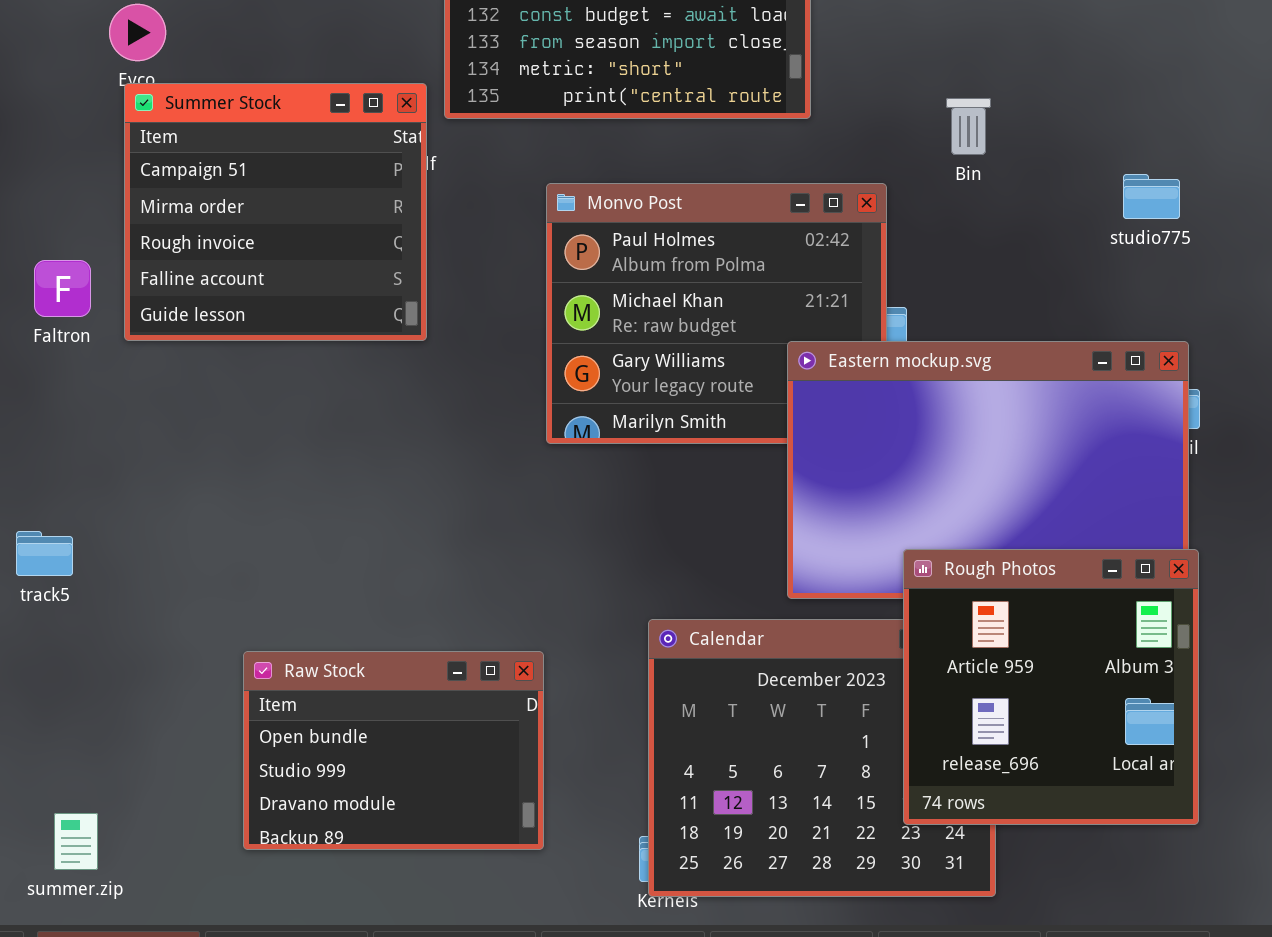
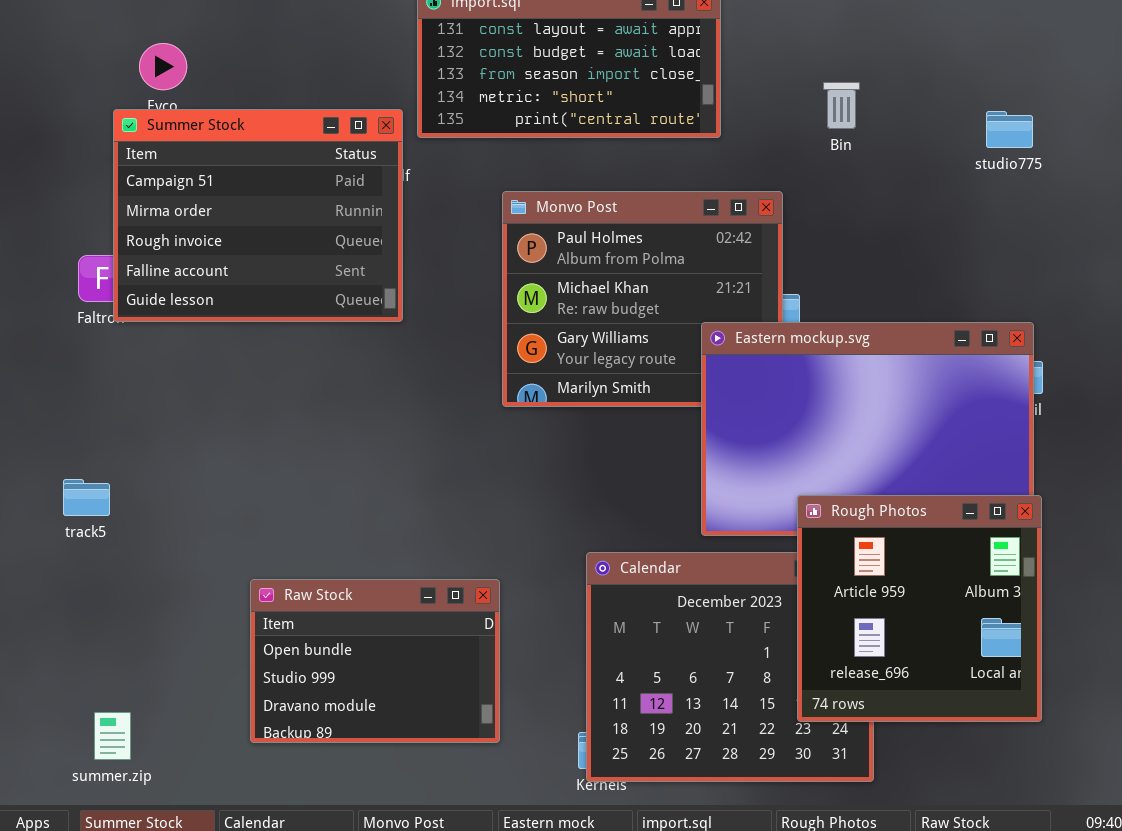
Summer Stock: [124,83,427,341] -> [113,109,403,322], resized
Bin: [946,98,991,155] -> [823,82,860,129], moved
studio775: [1123,174,1180,219] -> [986,111,1033,148], moved

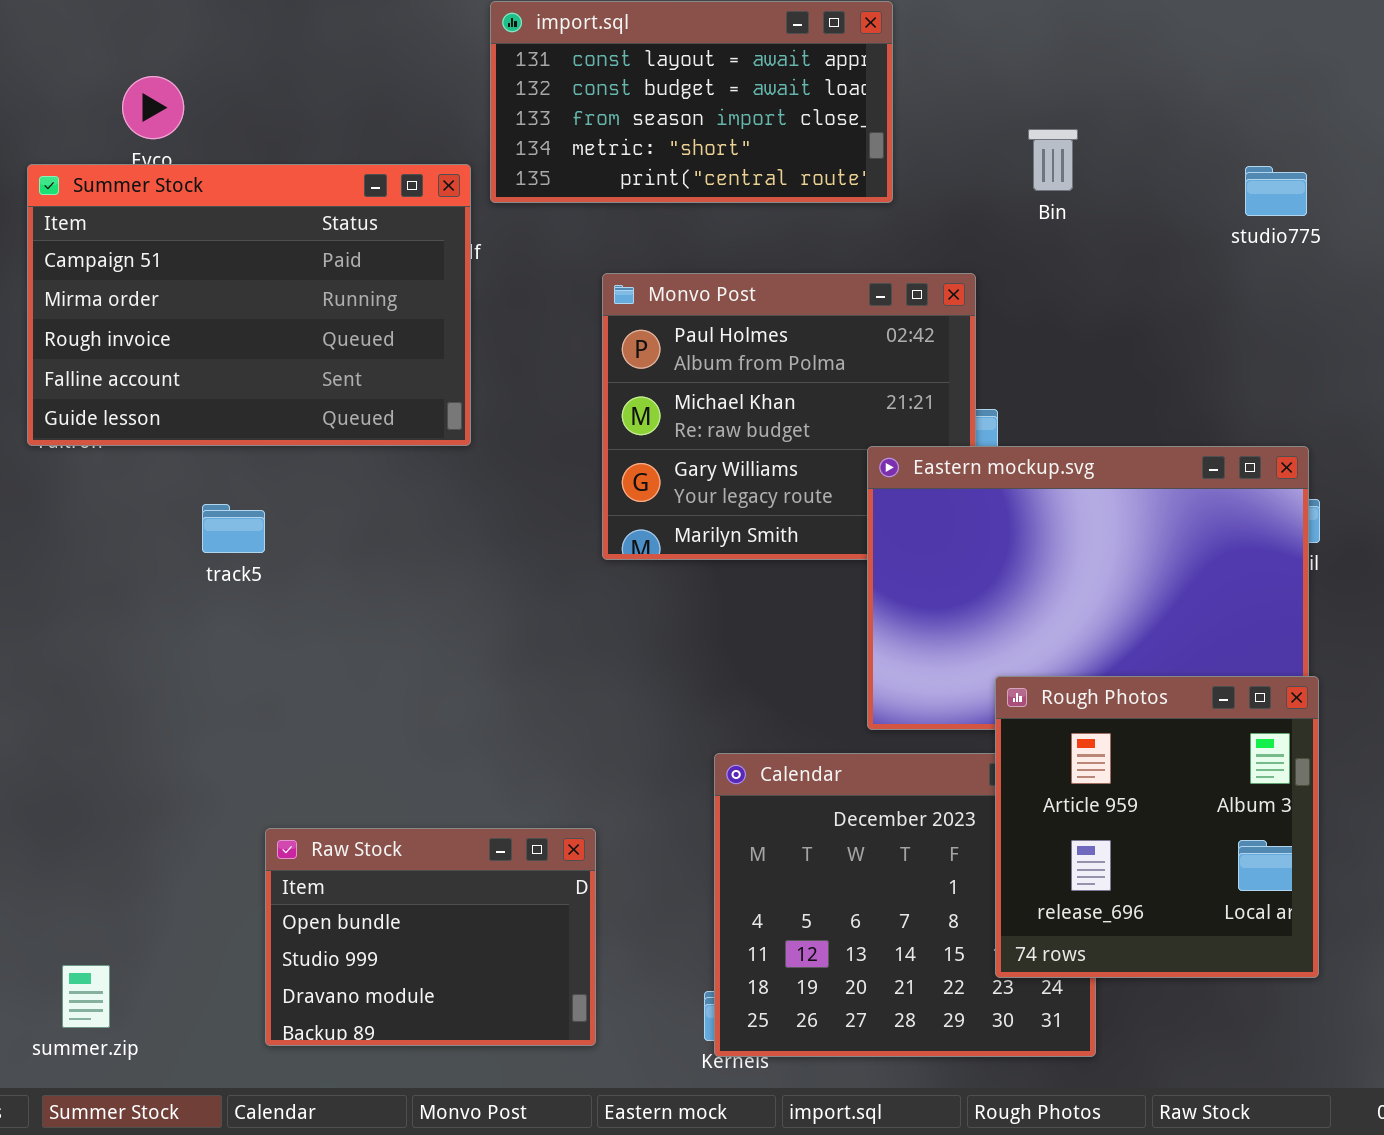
Summer Stock: [113,109,403,322] -> [27,164,471,446], resized
track5: [63,479,110,516] -> [202,504,265,553], moved
Raw Stock: [250,579,500,743] -> [265,828,596,1046], moved

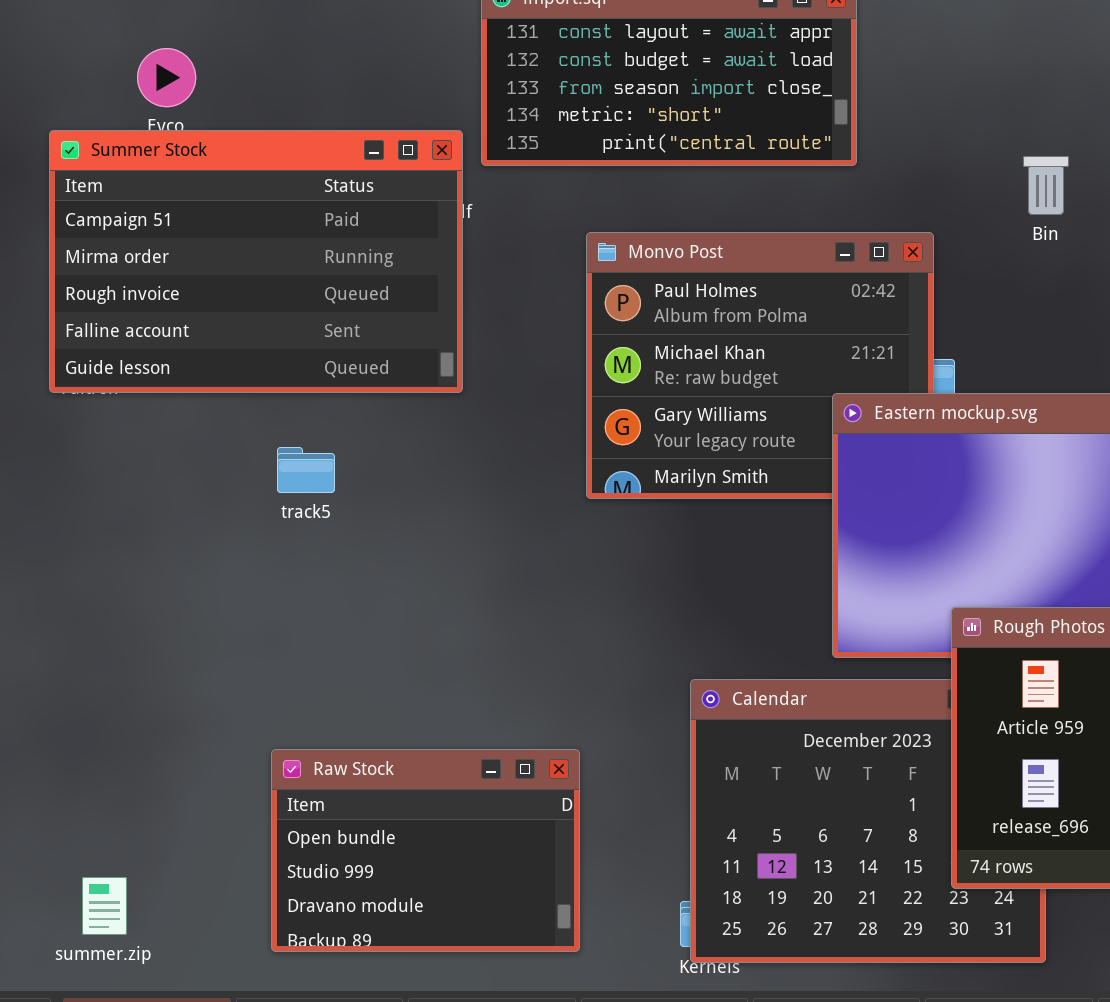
Bin: [1028,129,1078,191] -> [1023,156,1069,215], moved
track5: [202,504,265,553] -> [277,447,335,493], moved

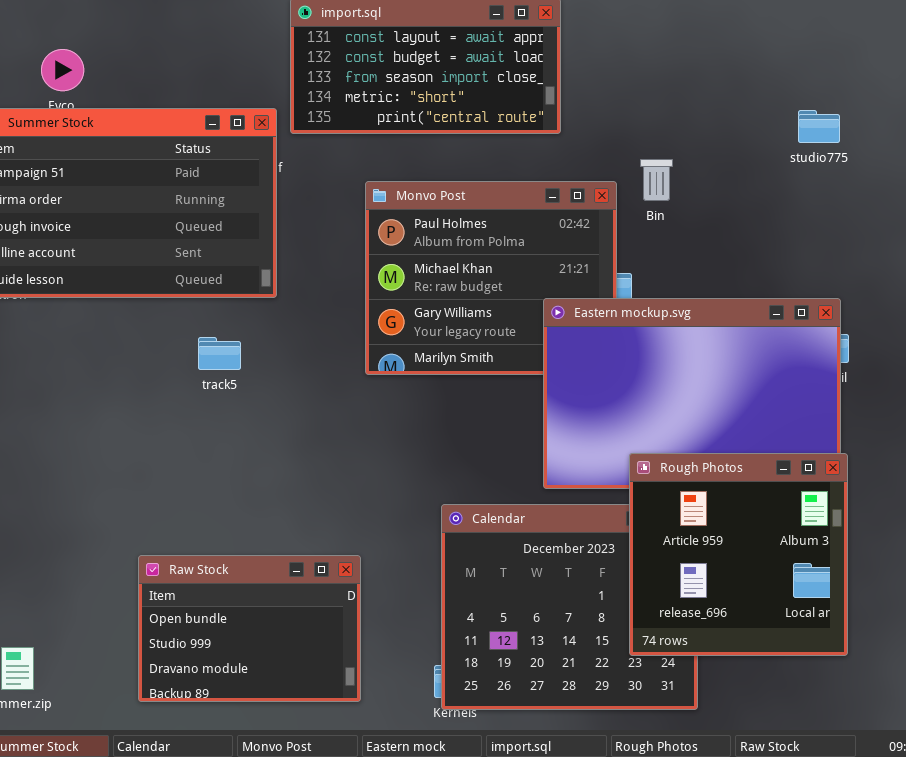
Bin: [1023,156,1069,215] -> [640,159,673,201], moved
track5: [277,447,335,493] -> [198,337,241,370], moved

